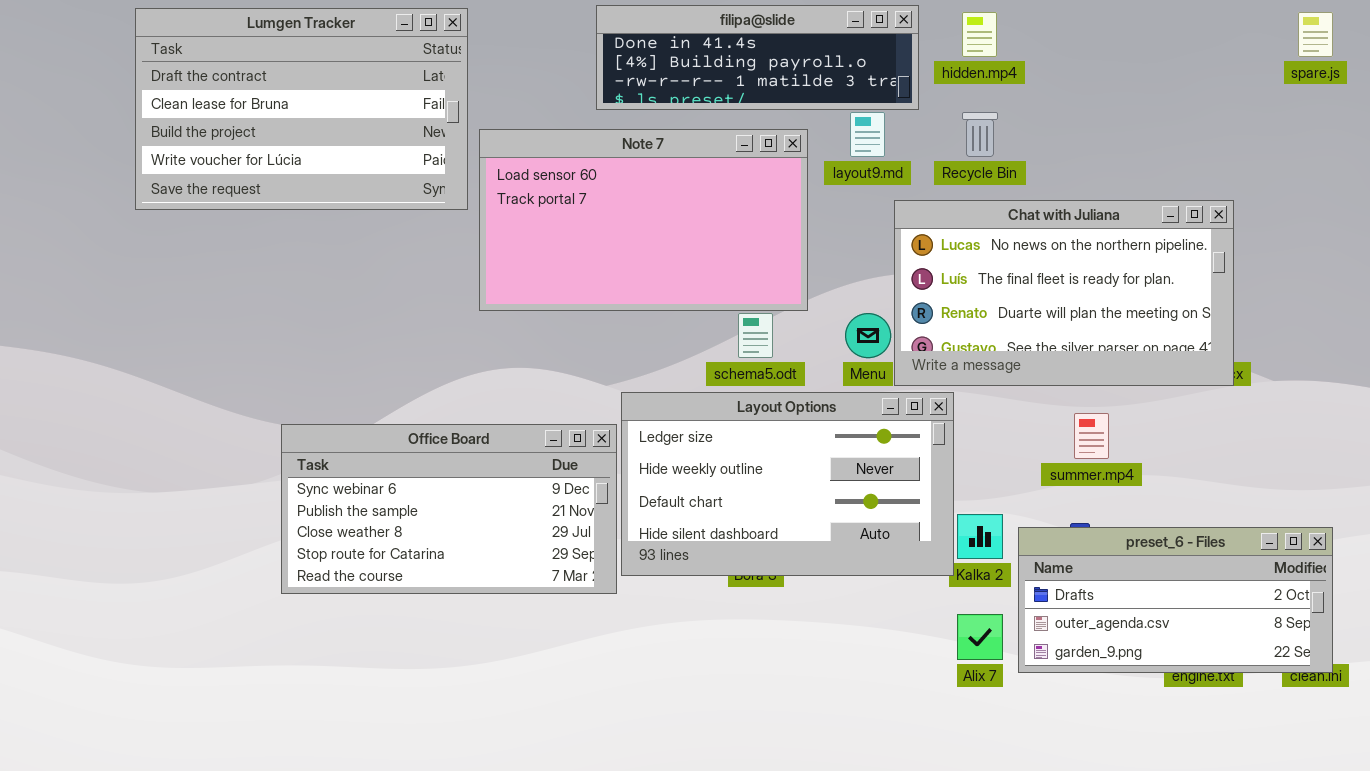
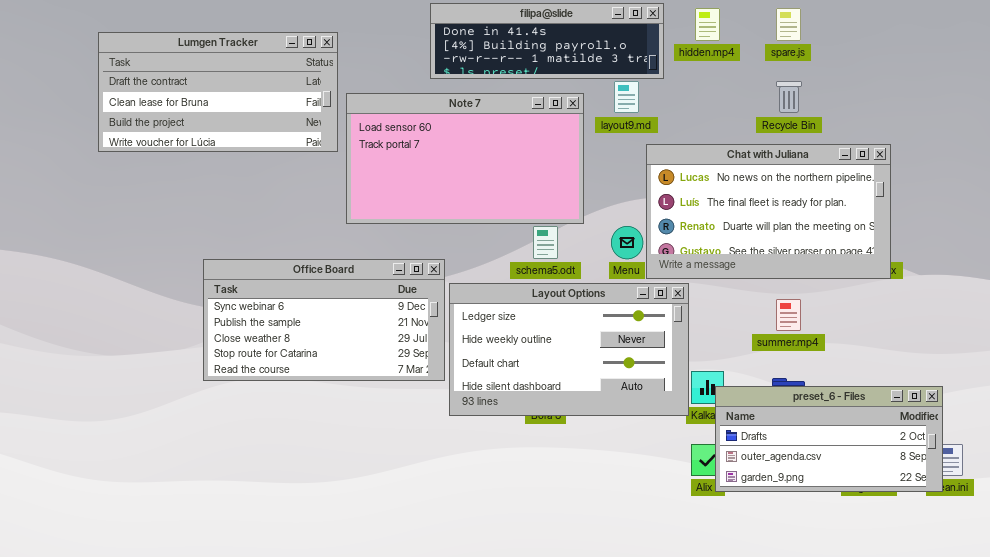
Lumgen Tracker: [135,8,468,210] -> [98,32,338,152], resized
spare.js: [1298,12,1333,57] -> [776,8,801,41], moved
Recycle Bin: [962,112,998,157] -> [776,81,802,113], moved
Office Board: [281,424,617,594] -> [203,259,445,381], moved
preset_6 - Files: [1018,527,1333,673] -> [715,386,943,492], moved

